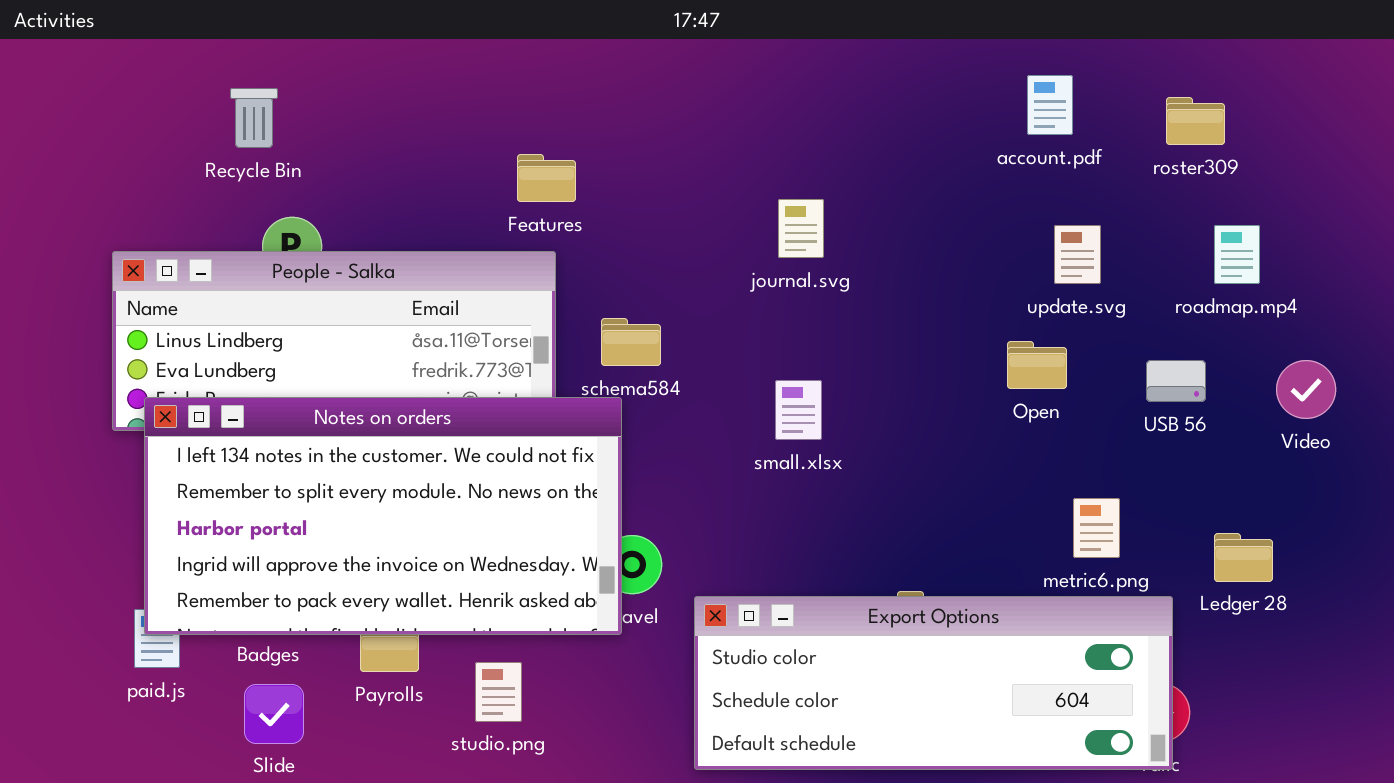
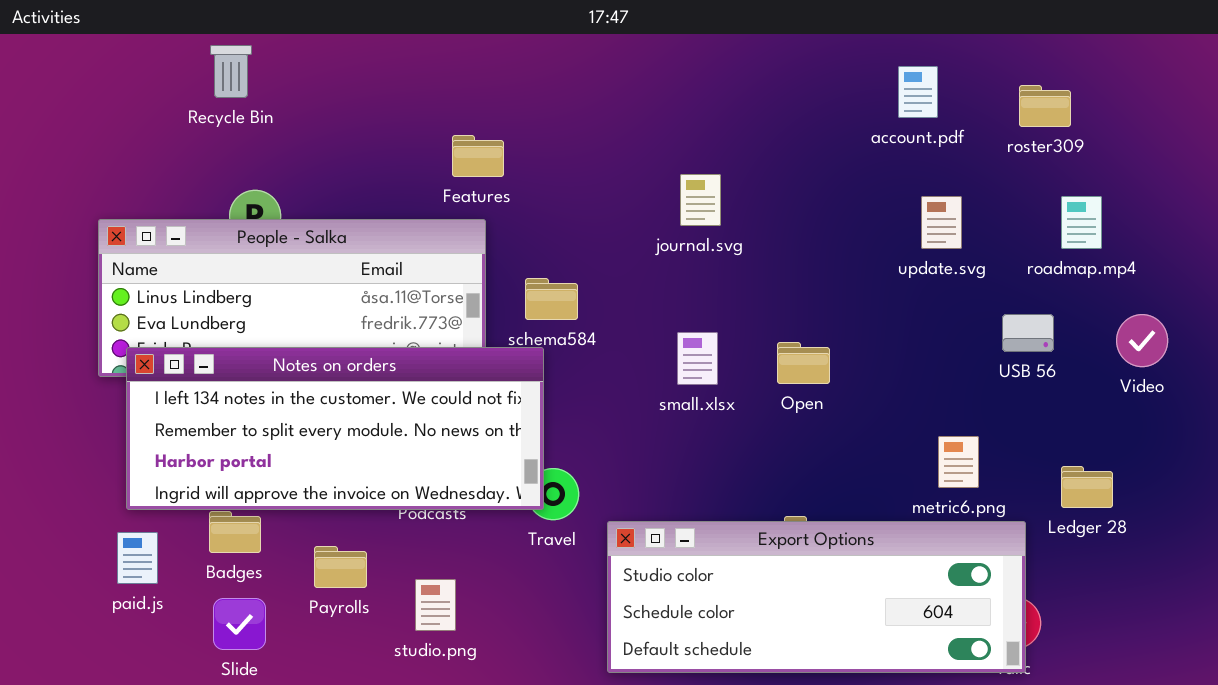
Recycle Bin: [230,88,278,148] -> [210,45,252,98], moved
Open: [1007,341,1067,389] -> [777,342,830,384], moved
Notes on orders: [144,397,622,635] -> [126,347,544,510], resized

